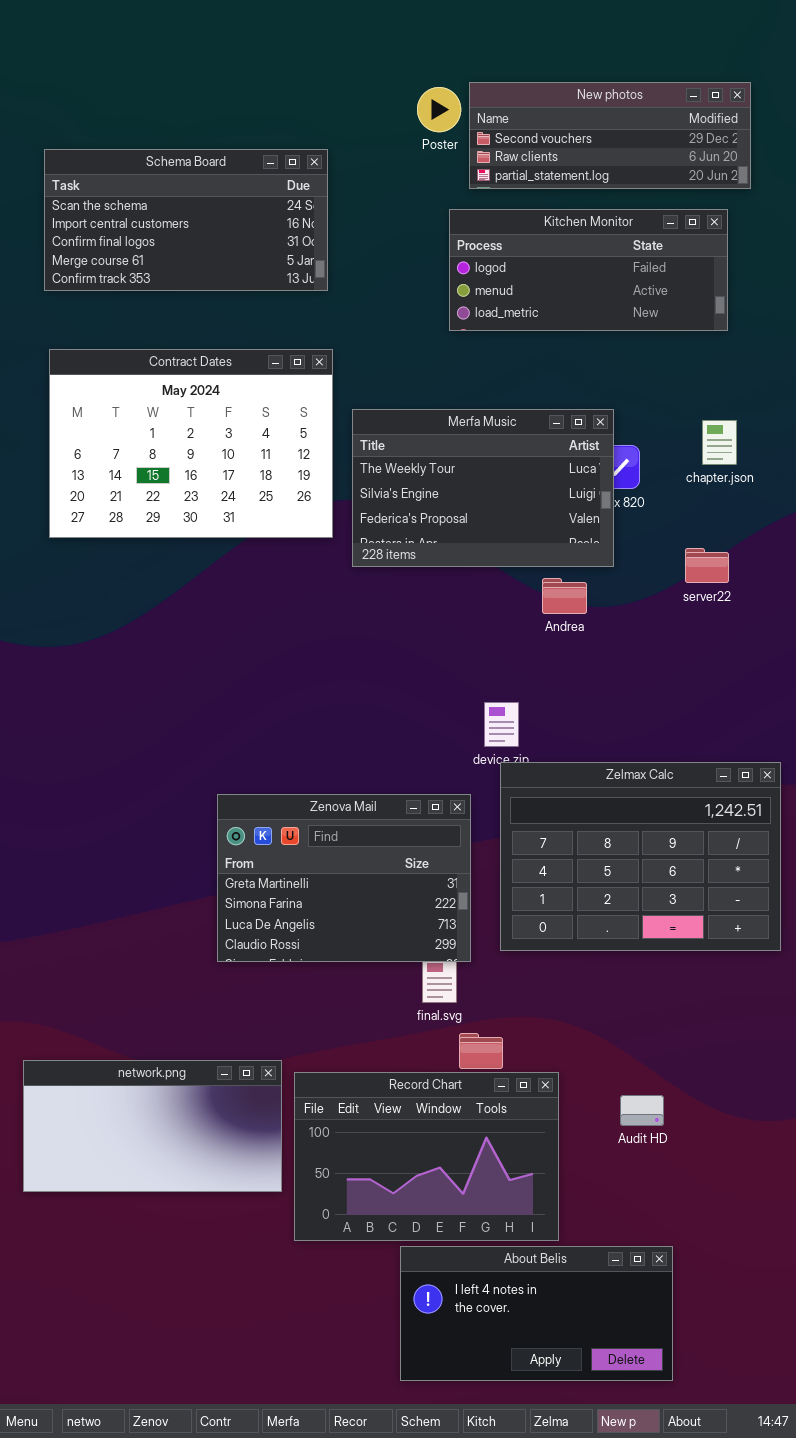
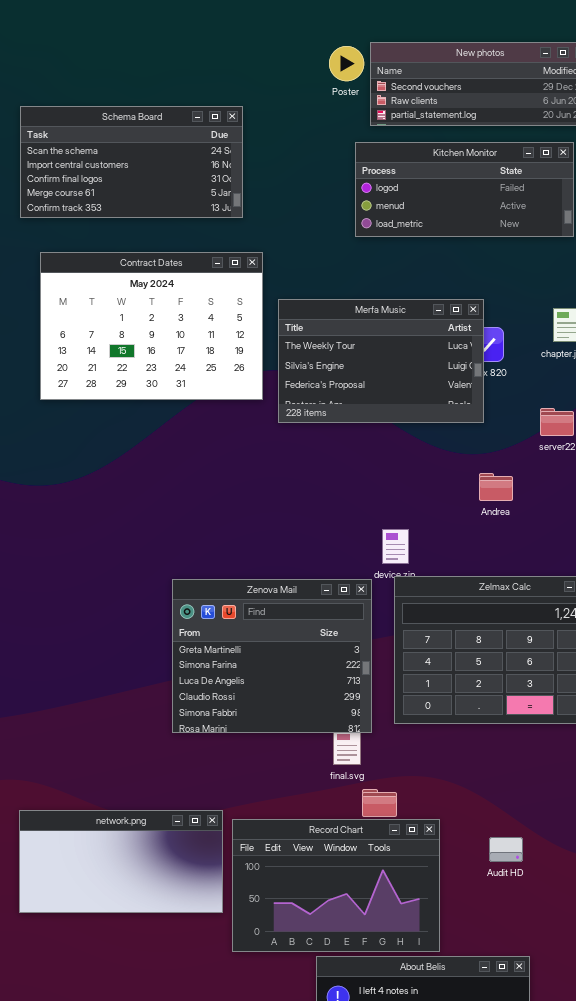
Schema Board: [44,149,328,291] -> [20,106,243,218], moved
Andrea: [542,578,587,614] -> [479,473,513,501], moved
Zenova Mail: [217,794,471,962] -> [172,579,372,733], resized

